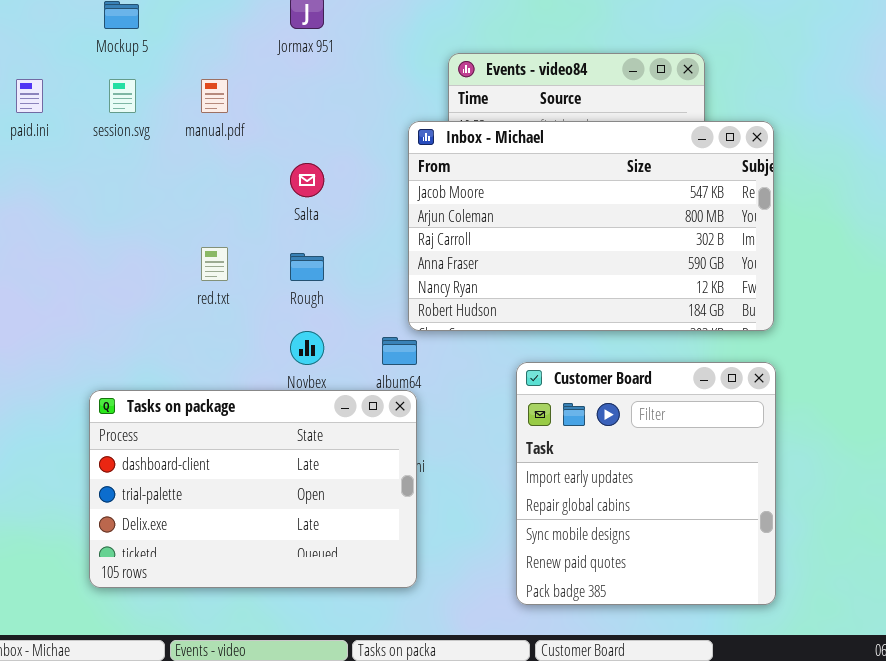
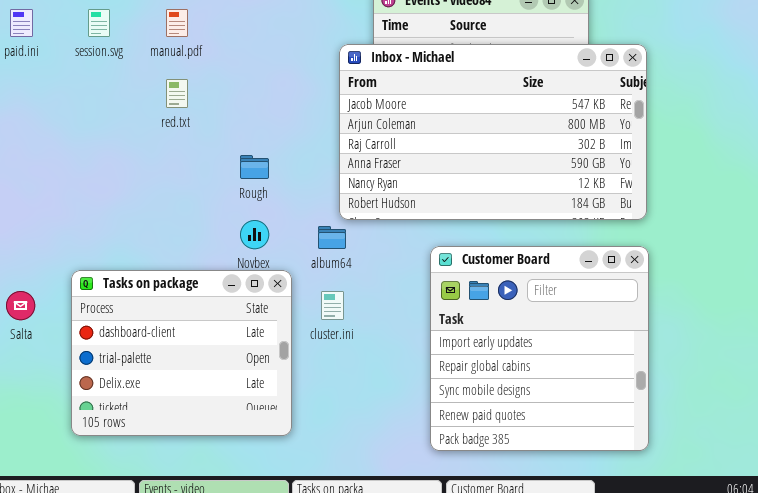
Salta: [290,163,324,197] -> [6,291,35,320], moved
red.txt: [201,247,228,281] -> [166,79,188,108], moved
Tasks on package: [89,390,417,588] -> [71,270,292,436], resized

